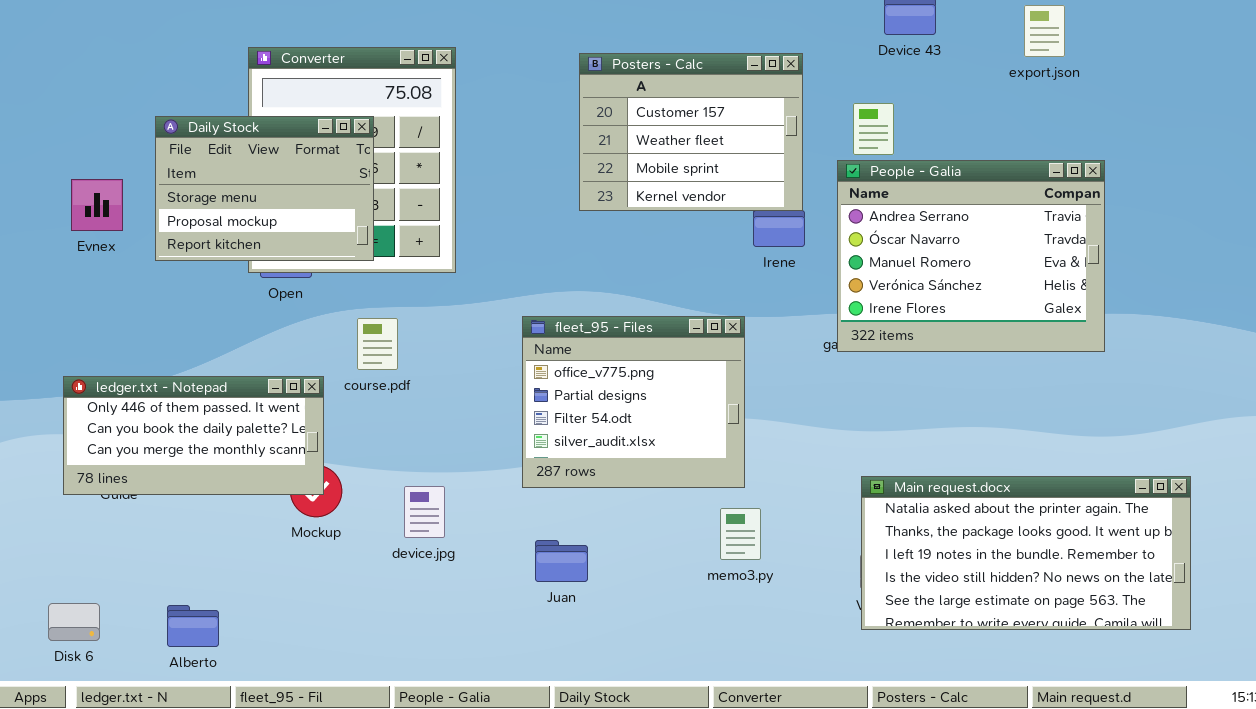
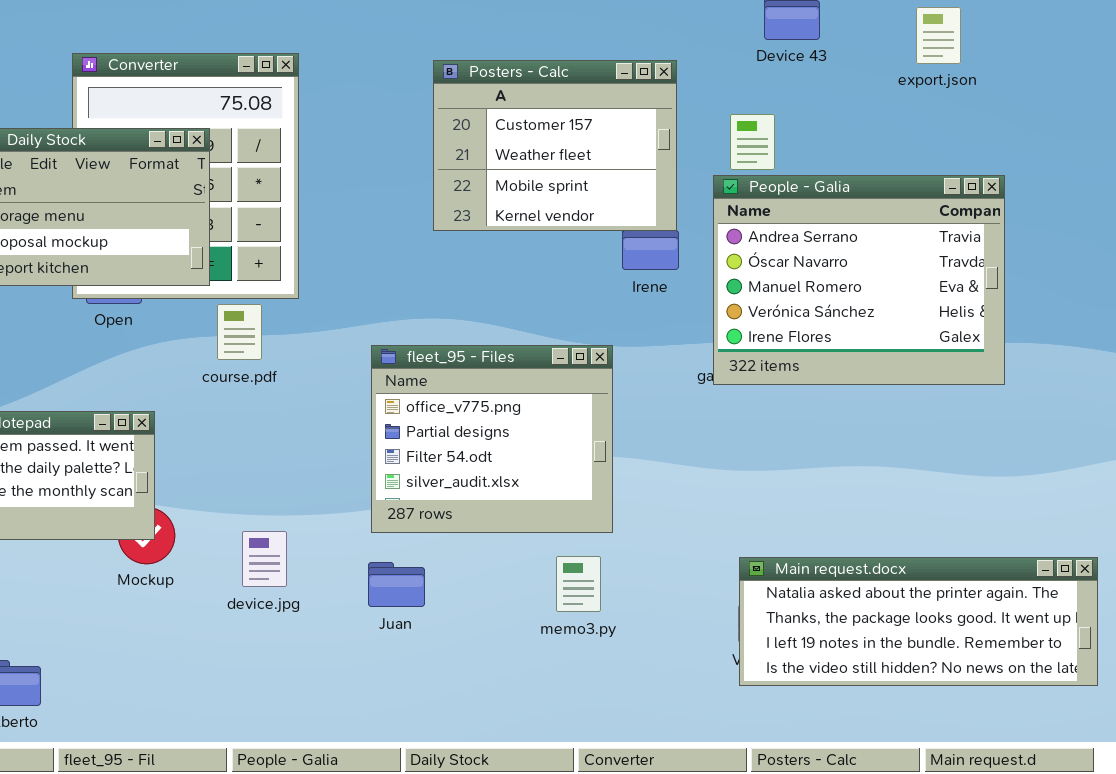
course.pdf: [357,318,398,370] -> [217,304,262,360], moved
Main request.docx: [861,476,1191,630] -> [739,557,1098,686], resized
memo3.py: [720,508,761,560] -> [556,556,601,612], moved
Juan: [535,540,588,582] -> [368,562,425,607], moved

